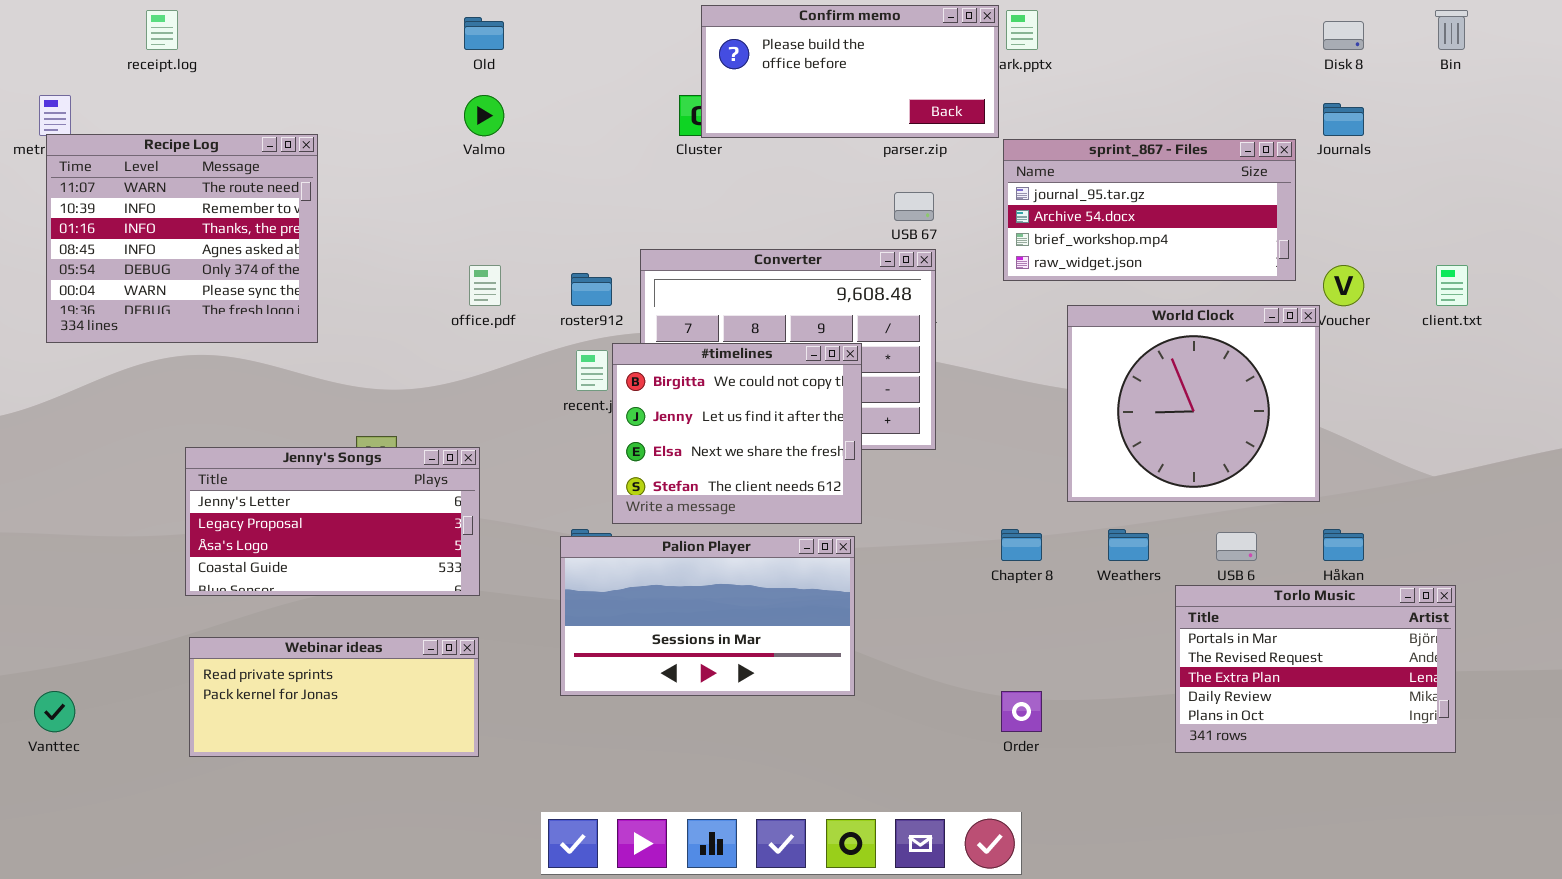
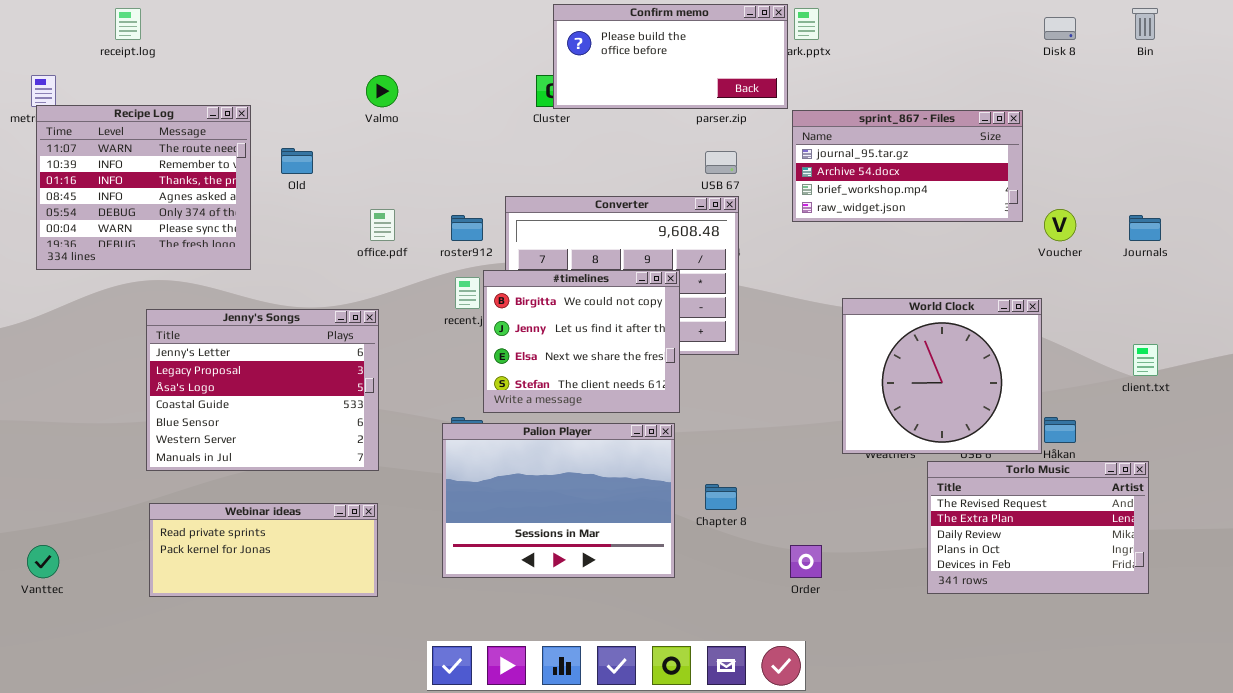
Old: [464,17,504,50] -> [281,148,313,174], moved
Journals: [1323,103,1364,136] -> [1129,215,1161,241], moved
client.txt: [1436,265,1468,306] -> [1133,344,1158,376], moved
World Clock: [1067,305,1320,502] -> [842,298,1042,454], moved
Jenny's Songs: [185,447,480,596] -> [146,309,379,471], resized
Chapter 8: [1001,529,1042,561] -> [705,484,737,510], moved
Palion Player: [560,536,855,696] -> [442,423,675,578], resized
Torlo Music: [1175,585,1456,753] -> [927,461,1149,594], scrolled down 1 row

